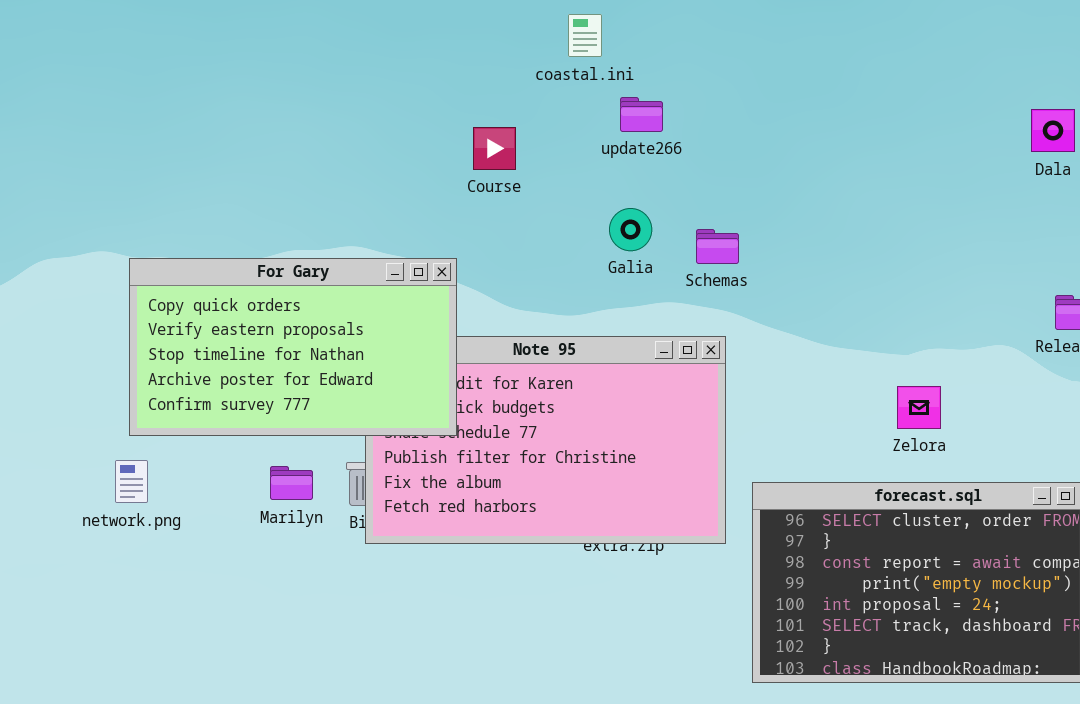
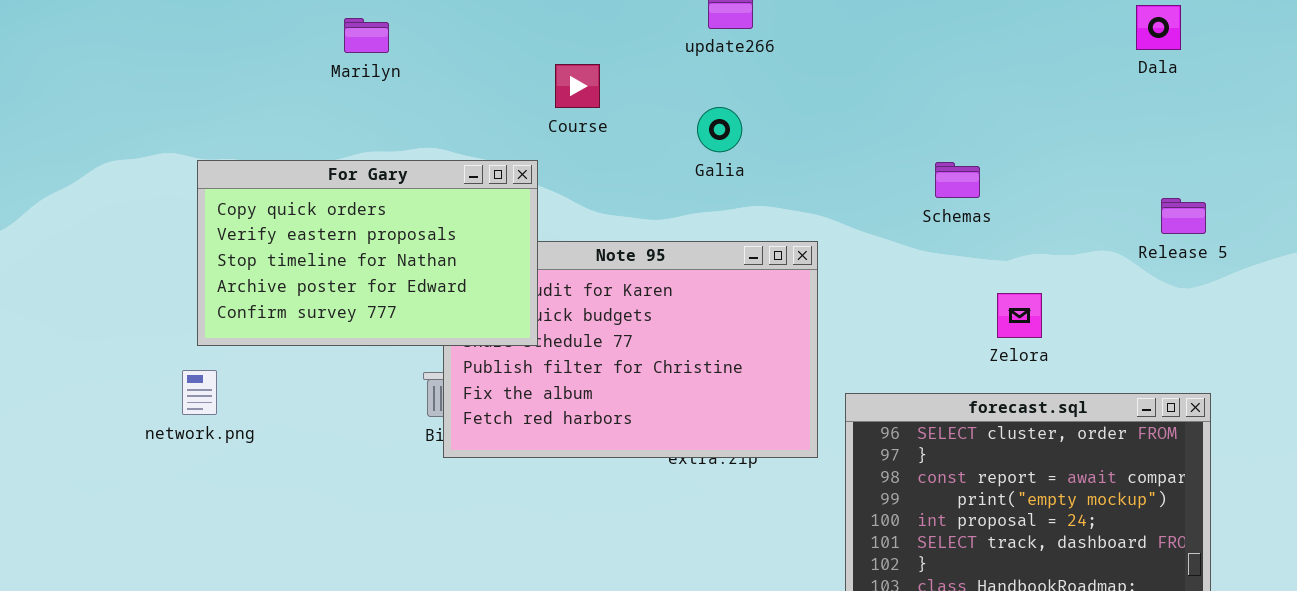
Course: [473,127,516,170] -> [555,64,600,108], moved
Schemas: [696,229,739,264] -> [935,162,980,198], moved
Marilyn: [270,466,313,500] -> [344,18,389,53], moved

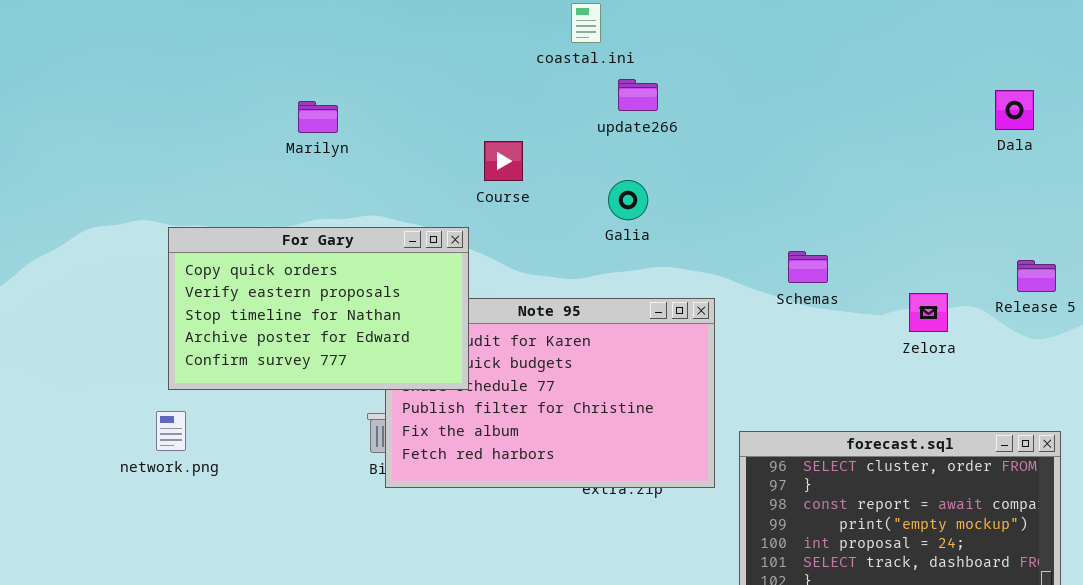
Schemas: [935,162,980,198] -> [788,251,828,283], moved
Zelora: [997,293,1042,338] -> [909,293,948,332], moved

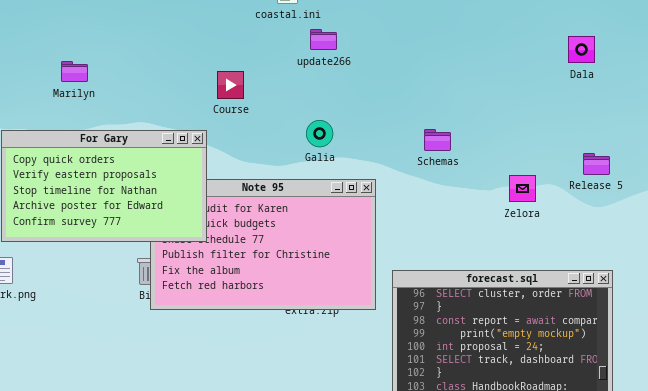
Marilyn: [298,101,338,133] -> [61,61,88,82], moved
Galia: [608,180,648,220] -> [306,120,333,147], moved
Schemas: [788,251,828,283] -> [424,129,451,151], moved

